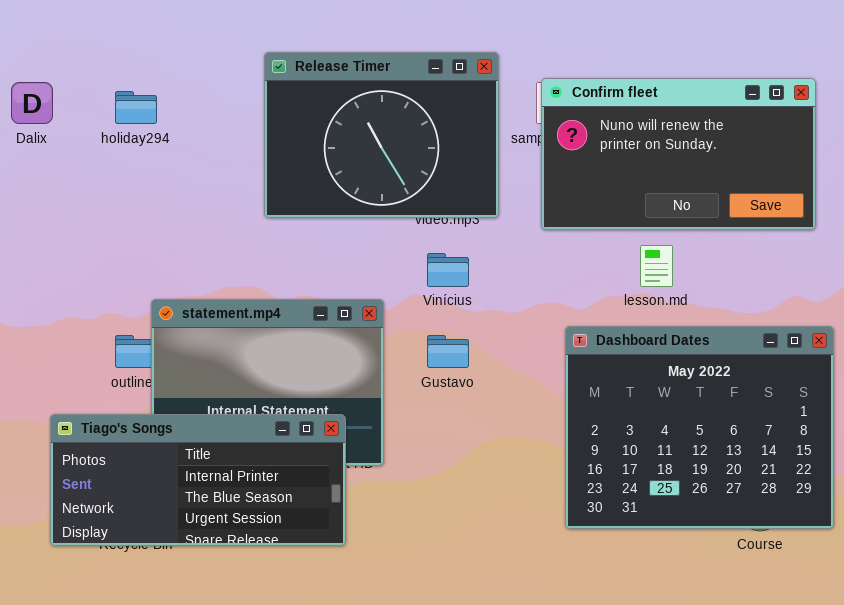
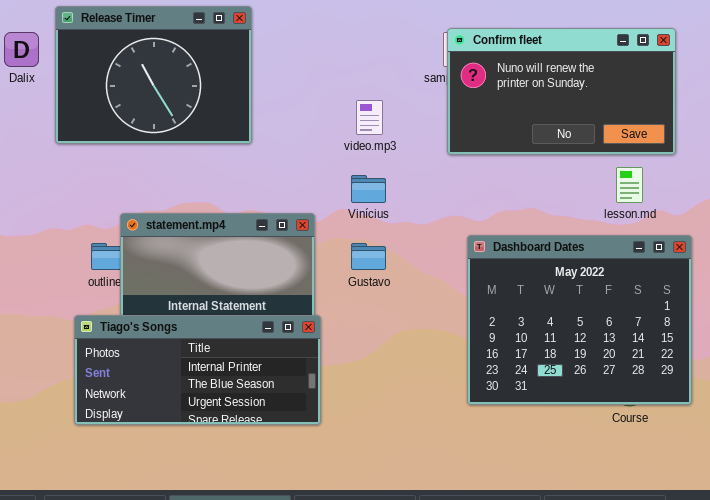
Release Timer: [264,52,499,218] -> [55,6,252,144], moved
lesson.md: [640,245,673,287] -> [616,167,643,203], moved
Tiago's Songs: [50,414,346,546] -> [74,315,321,425], moved

